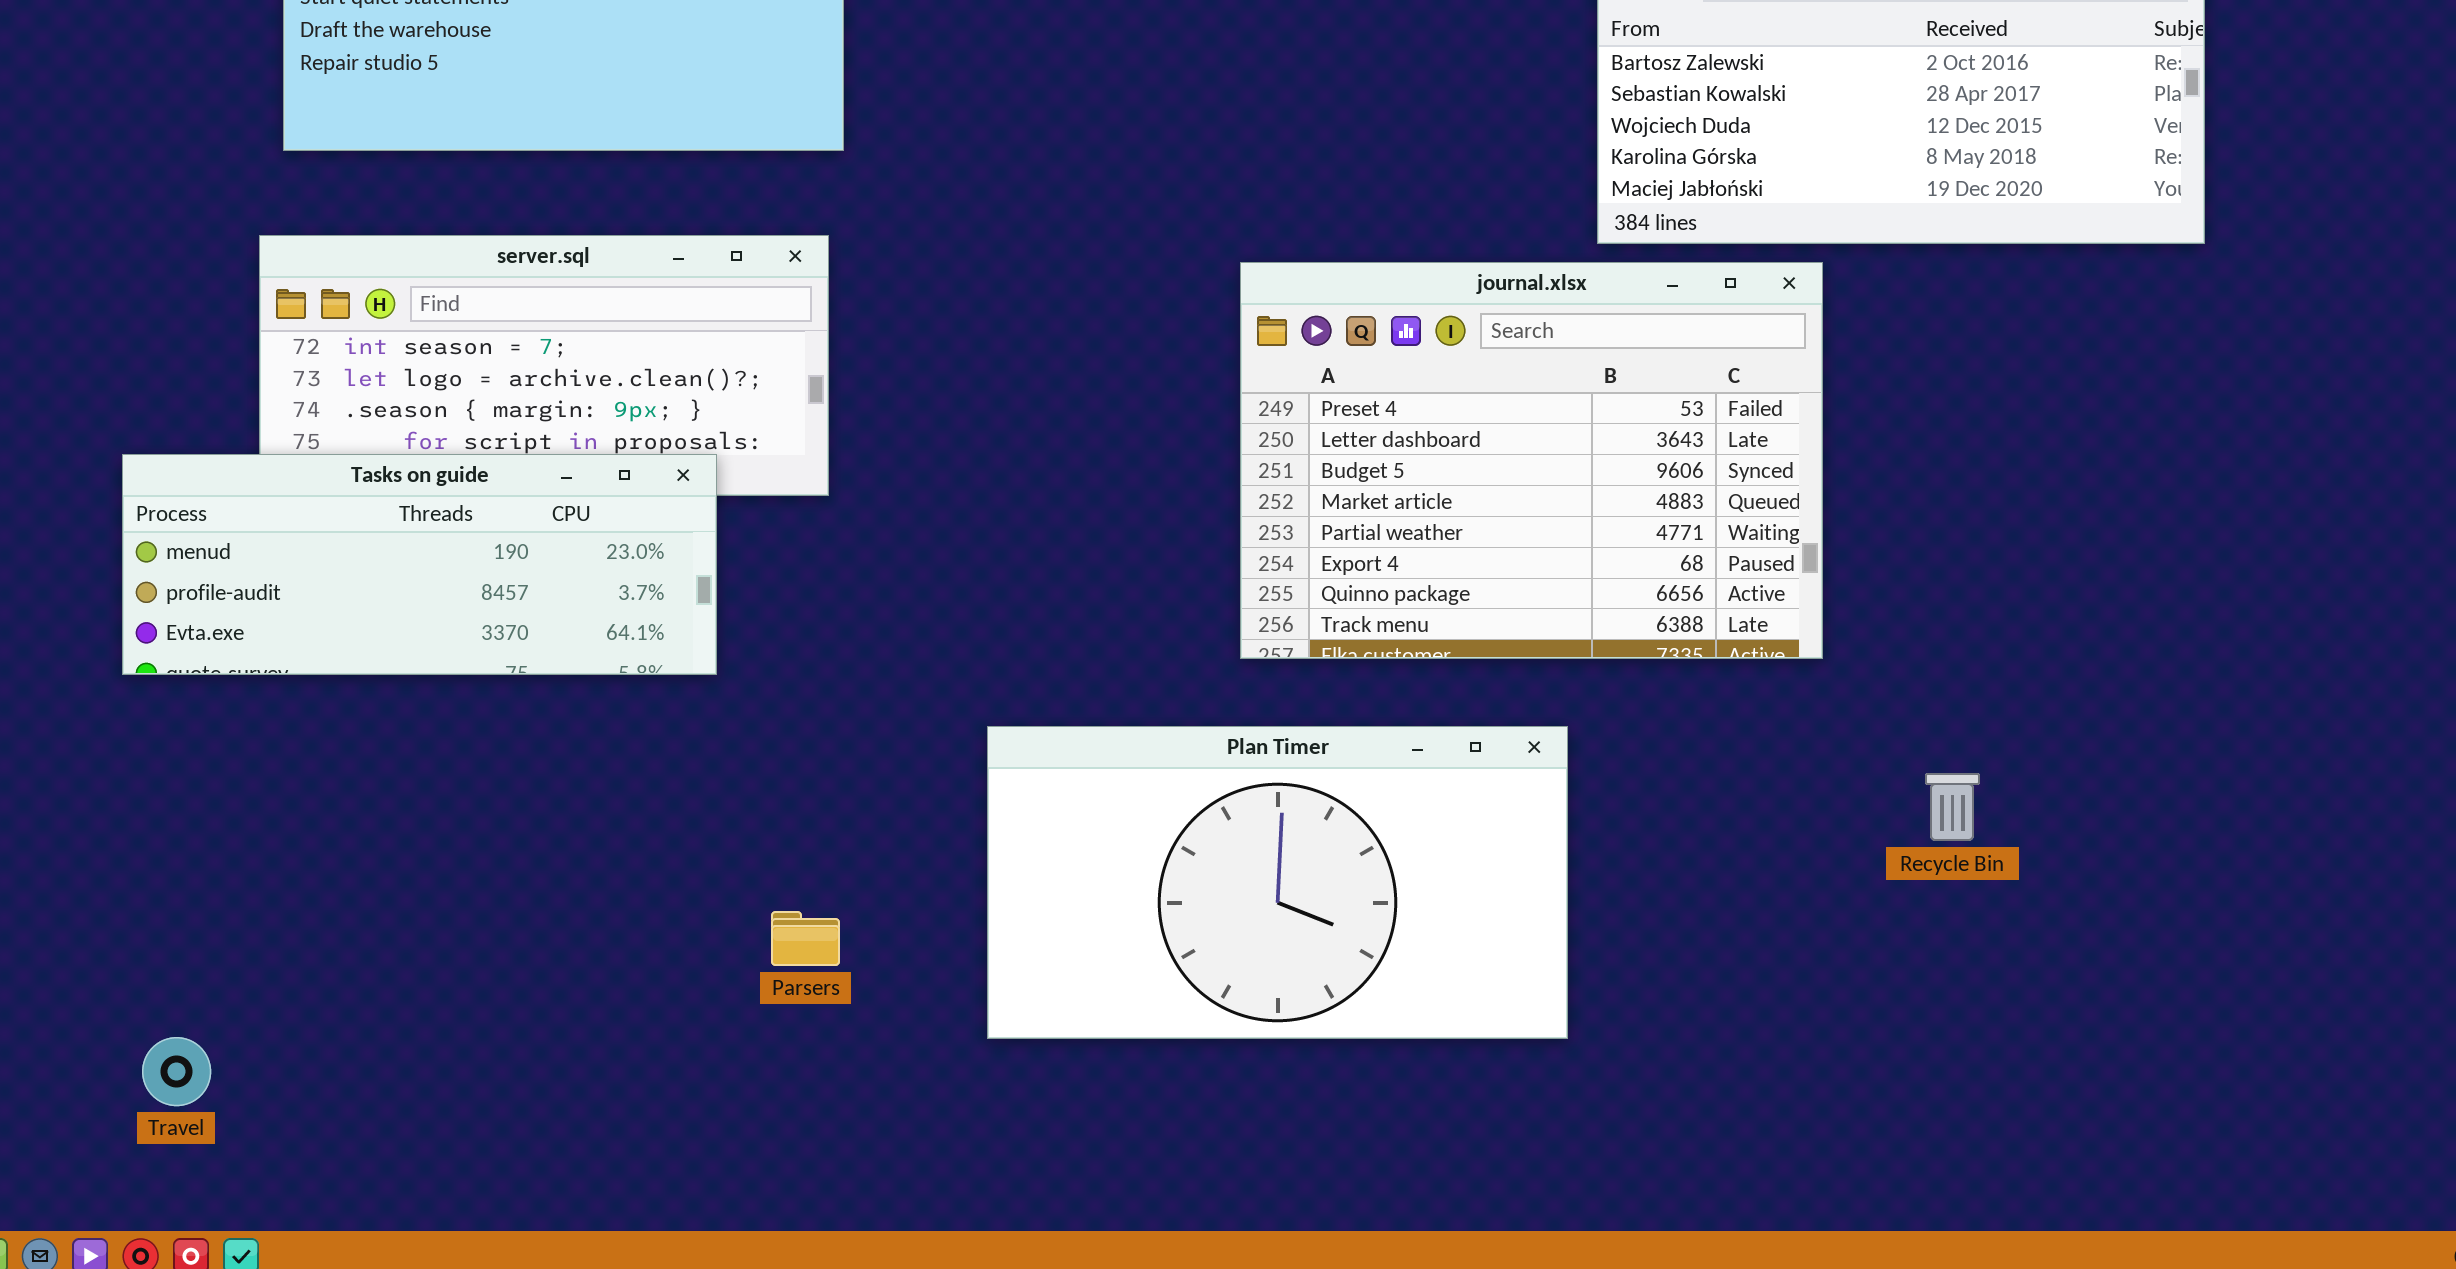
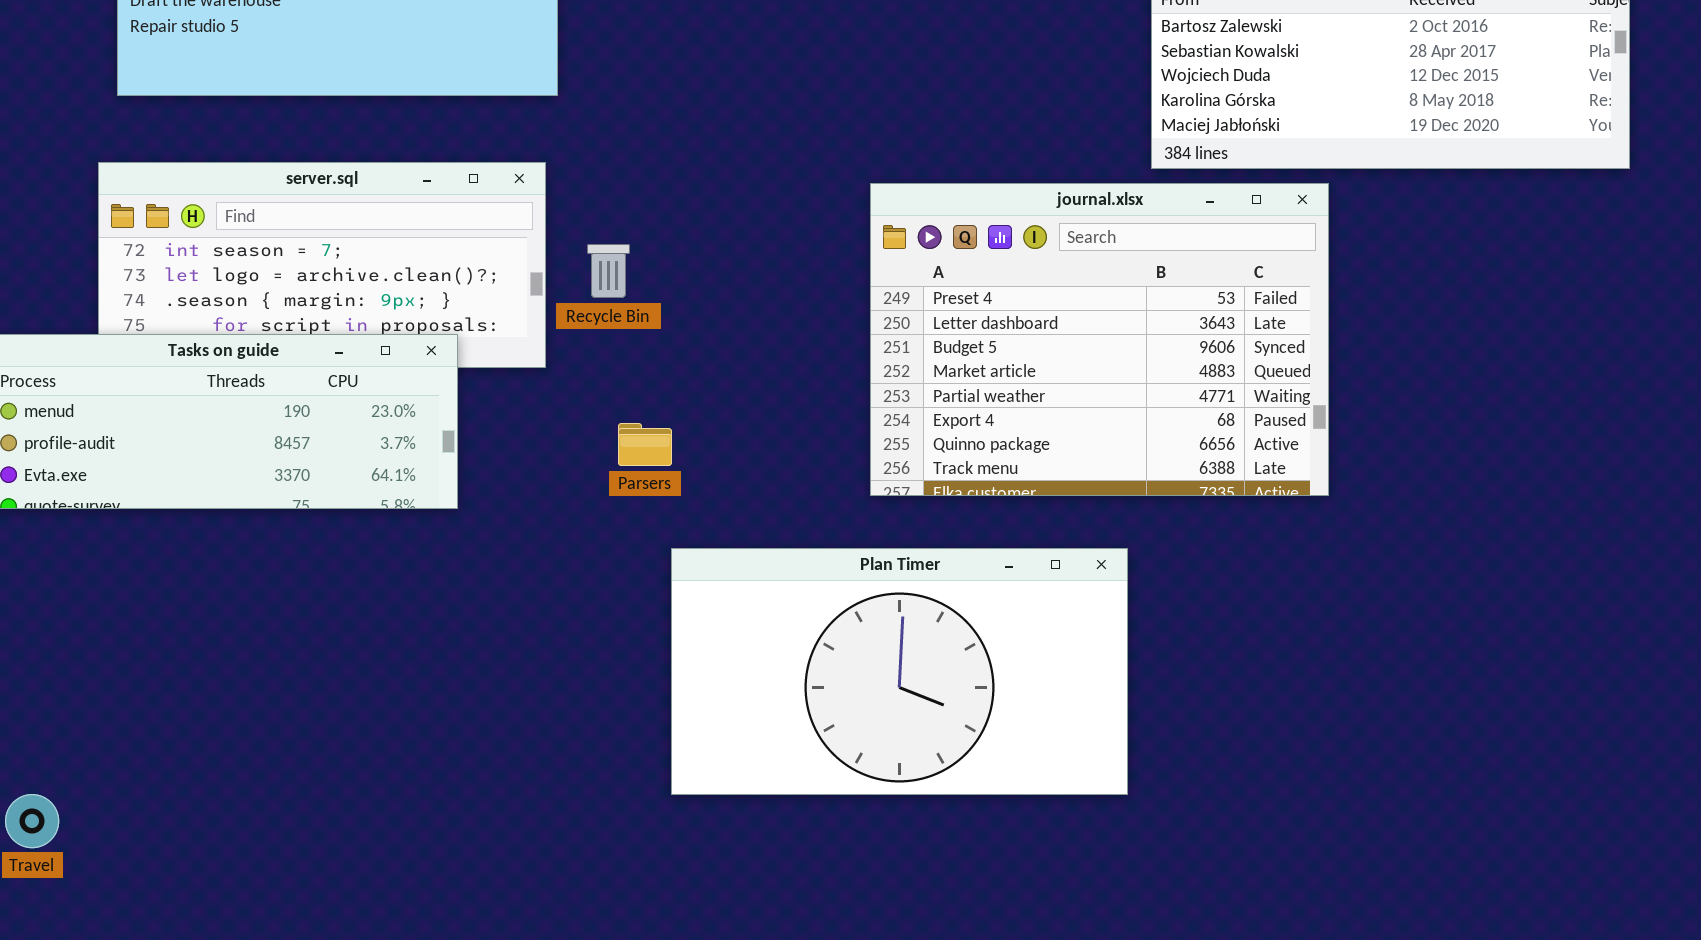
Recycle Bin: [1925,773,1980,841] -> [587,244,630,298], moved
Parsers: [771,911,840,966] -> [618,423,672,466], moved

